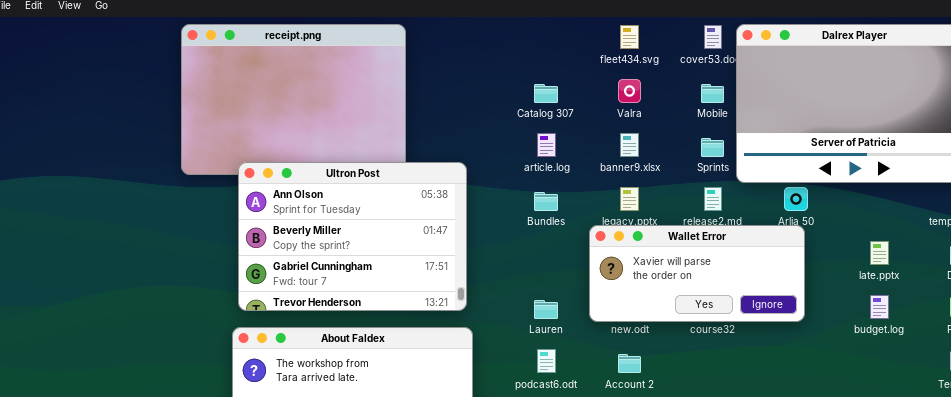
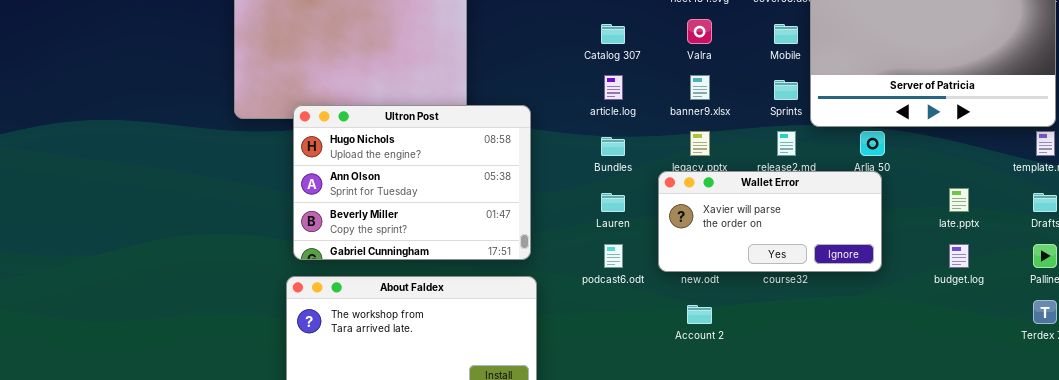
Ultron Post: [238,162,467,311] -> [293,105,531,260], scrolled up 1 row
Lauren: [534,300,558,319] -> [601,193,625,212], moved
podcast6.odt: [537,349,556,373] -> [604,244,623,268], moved

